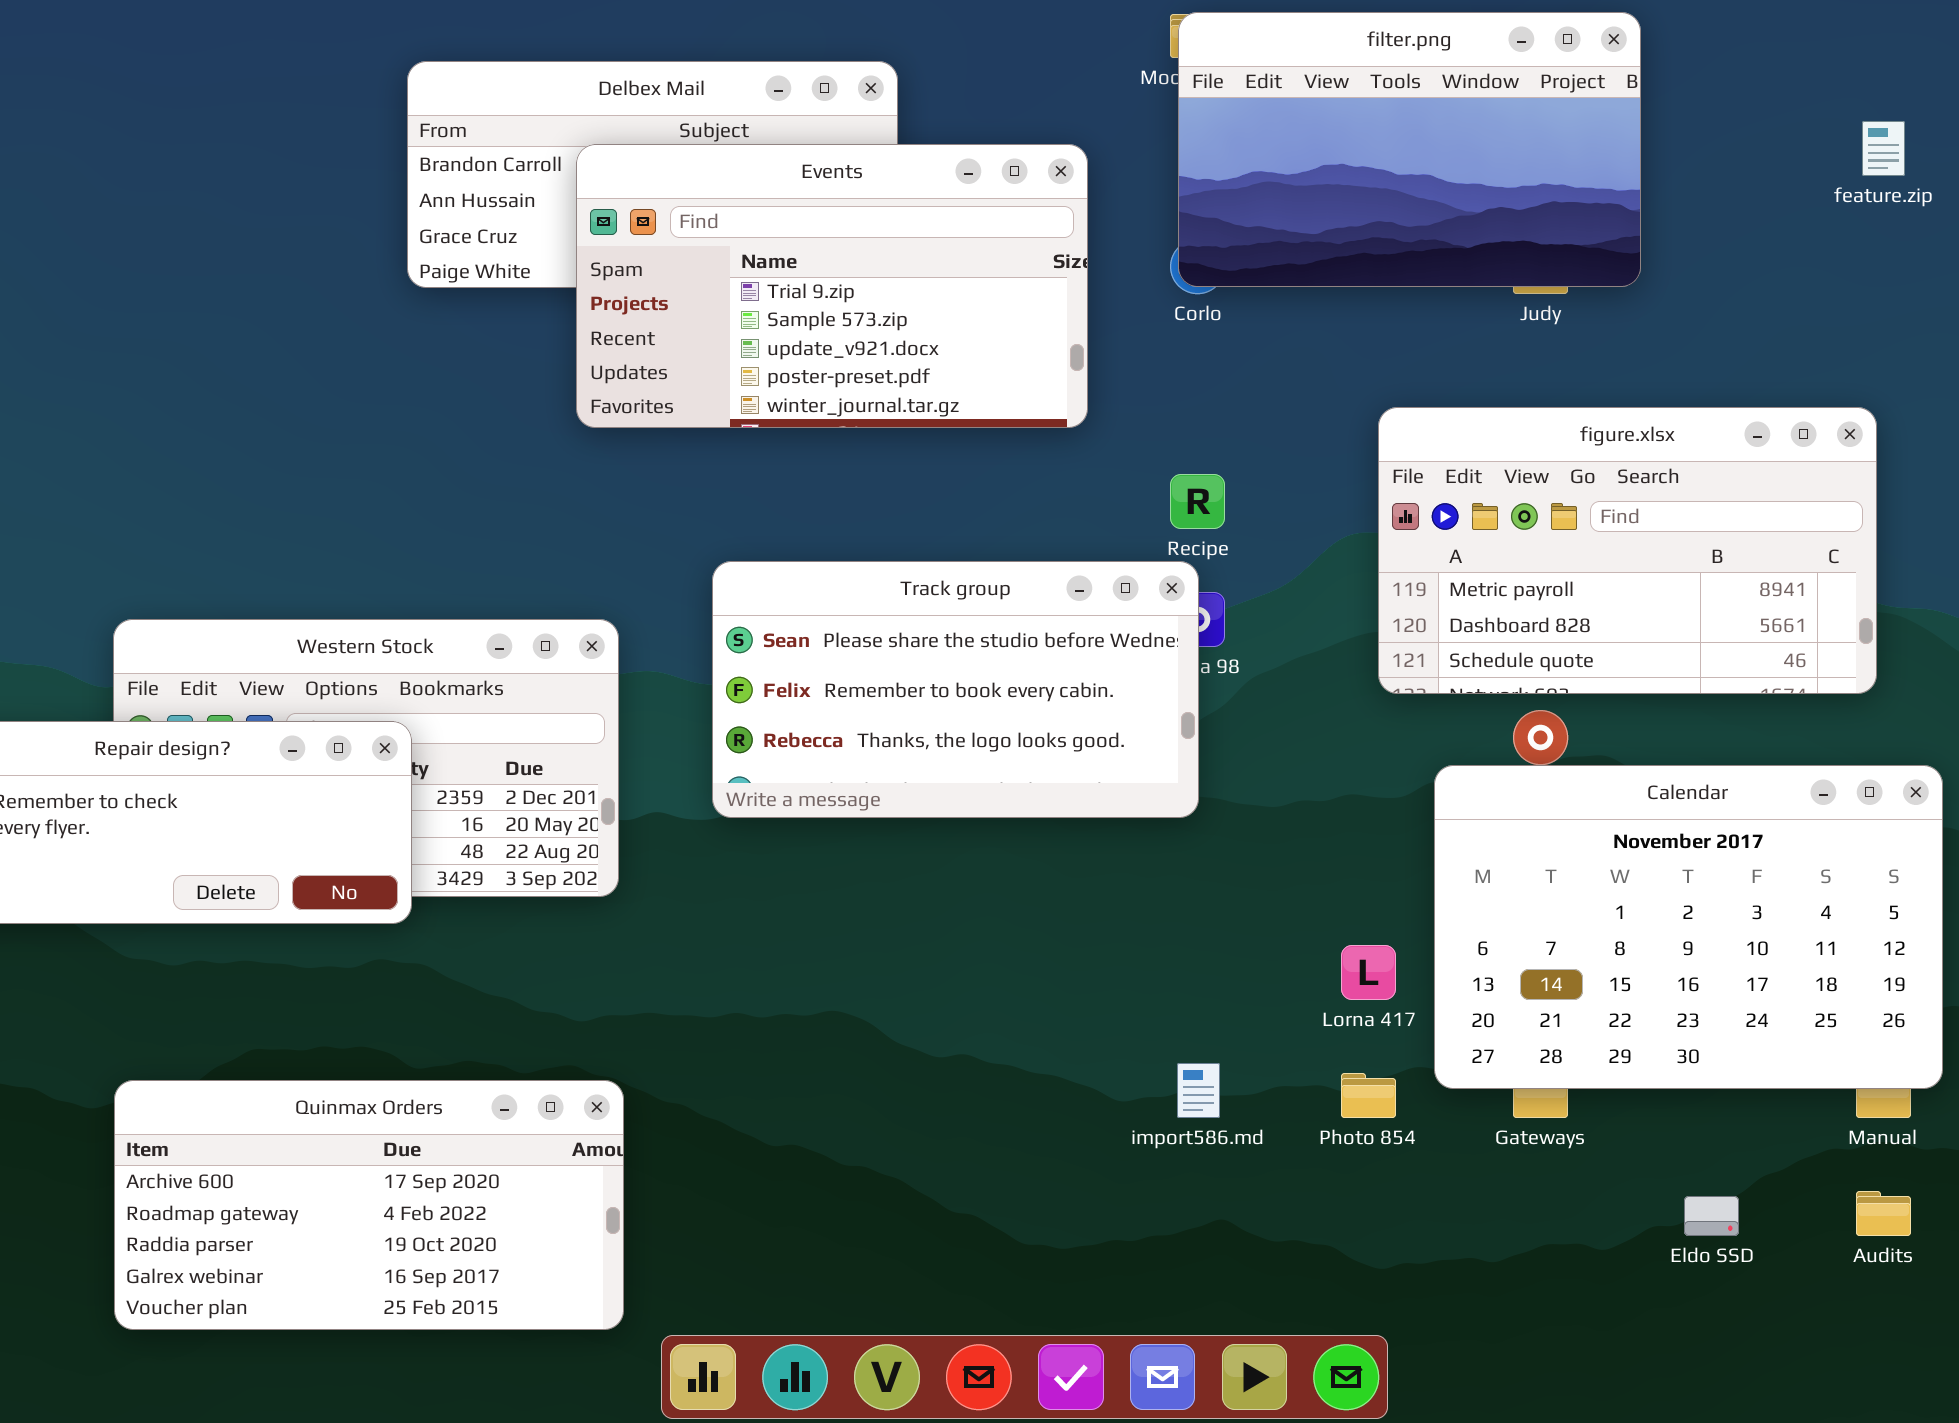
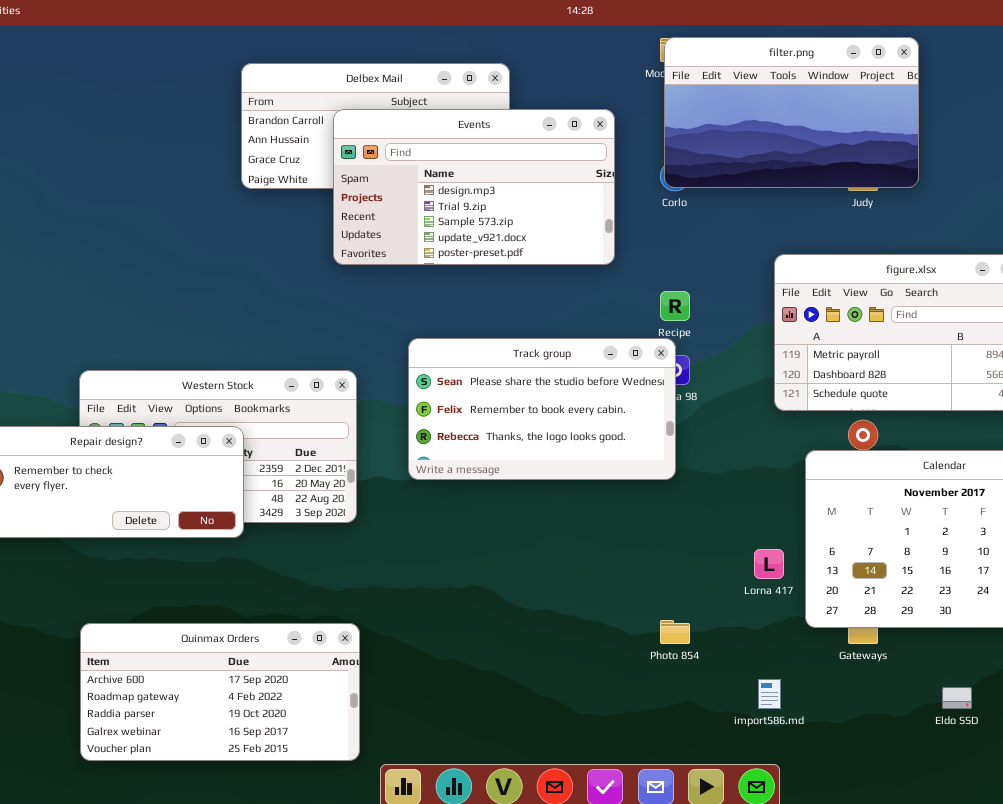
Events: [576,144,1088,428] -> [333,109,615,265], scrolled up 1 row
import586.md: [1177,1063,1220,1118] -> [758,679,781,709], moved
Photo 854: [1341,1073,1396,1118] -> [660,620,690,644], moved

